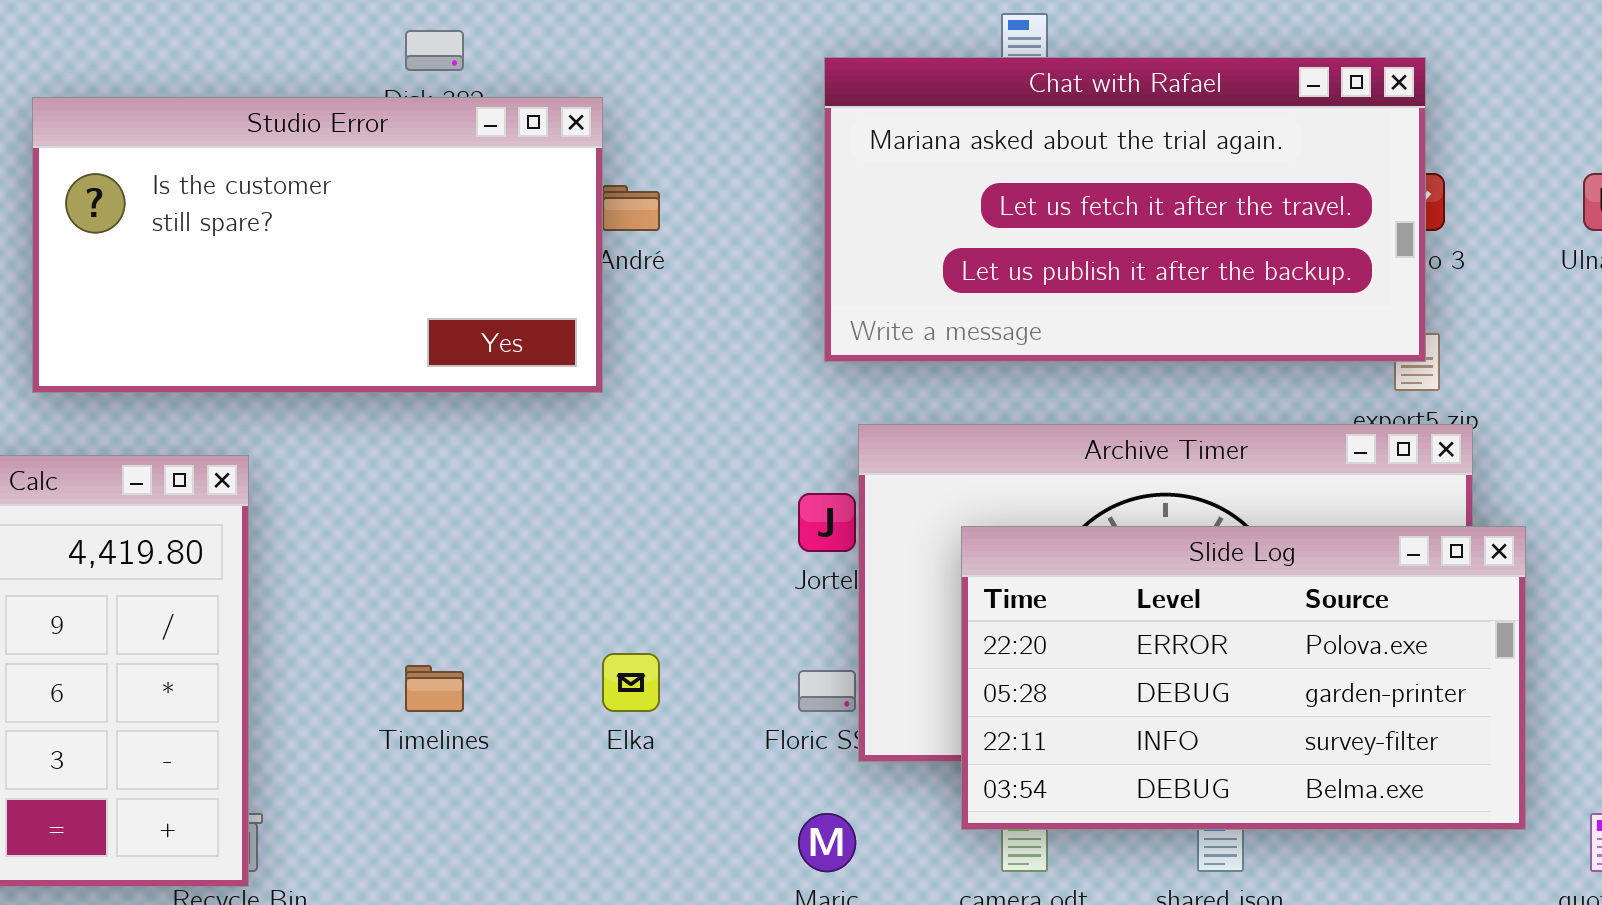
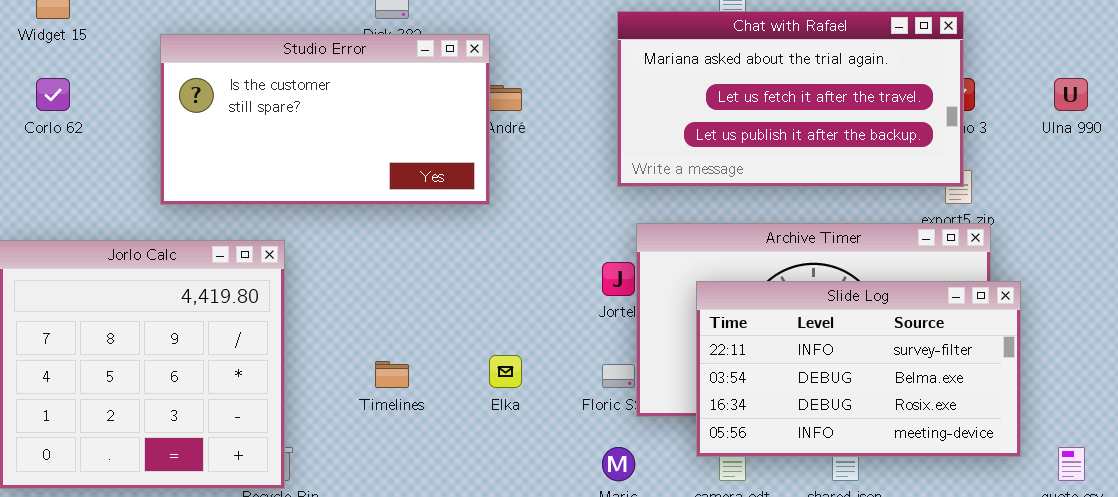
Slide Log: [961,526,1526,830] -> [696,281,1021,457], scrolled down 2 rows

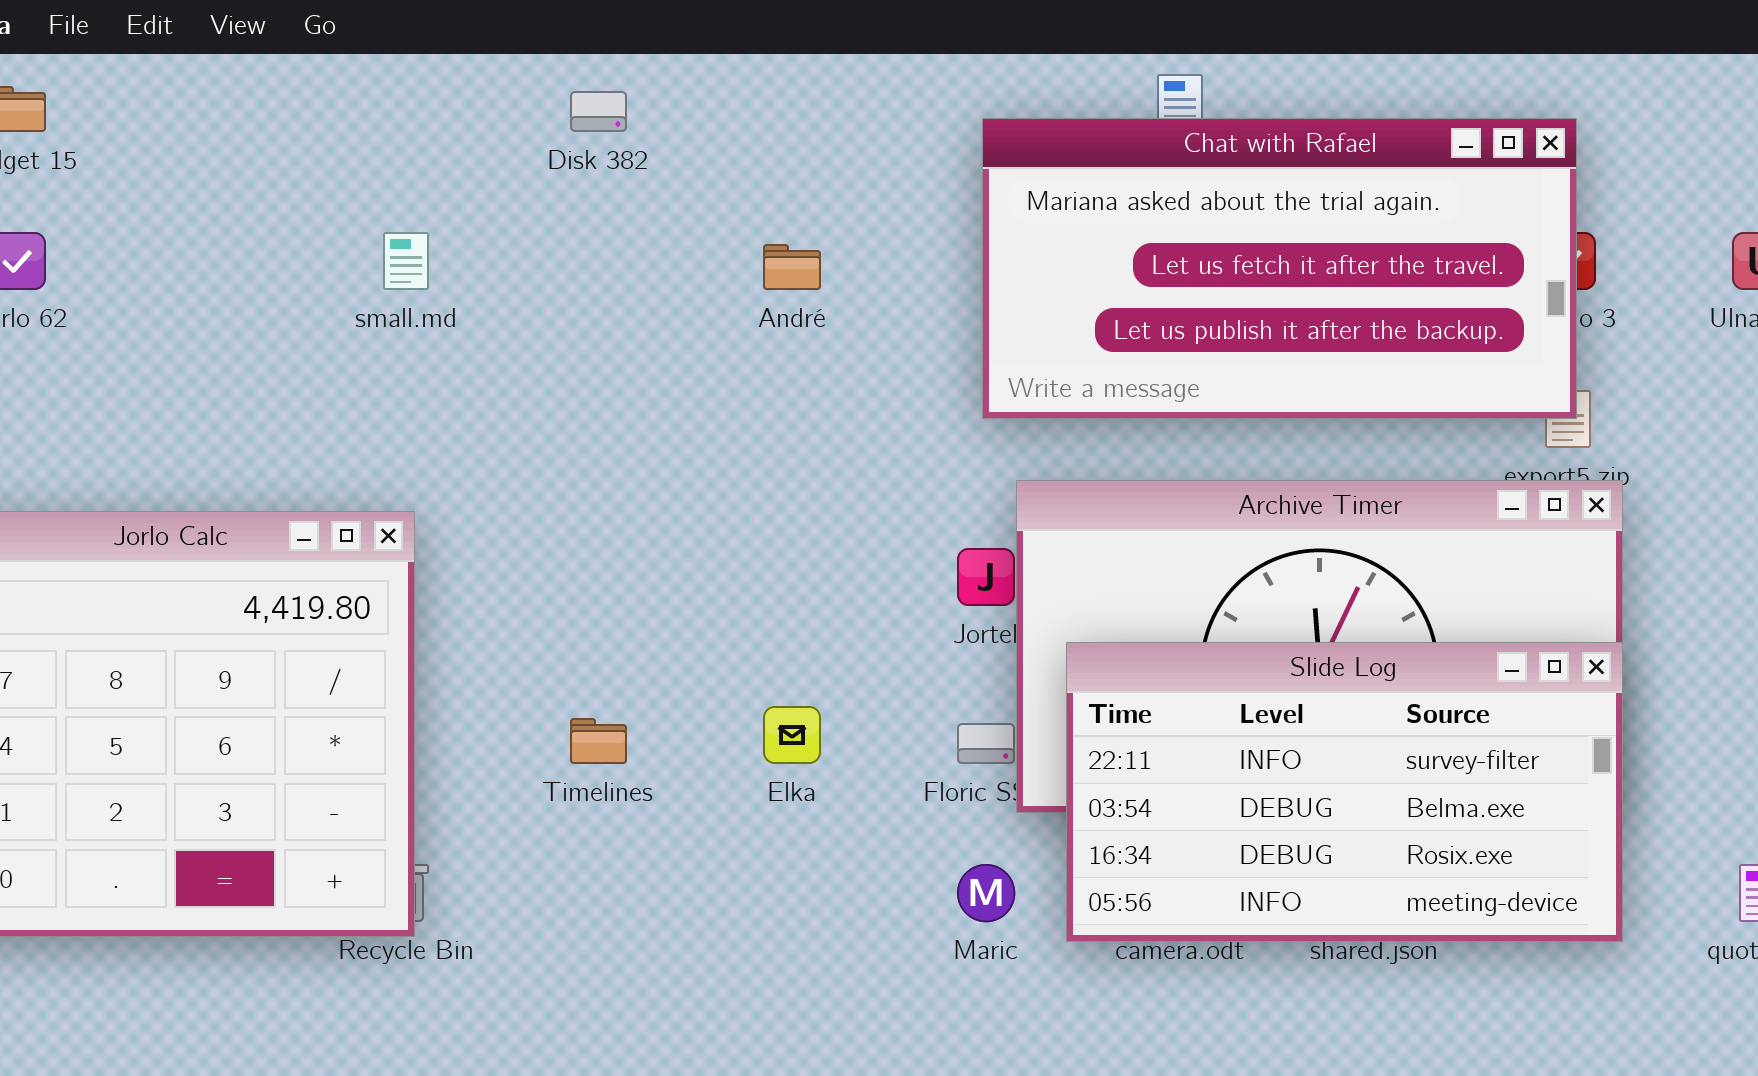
Studio Error: [160,34,490,205] -> none, closed
Slide Log: [696,281,1021,457] -> [1066,642,1623,942], moved

